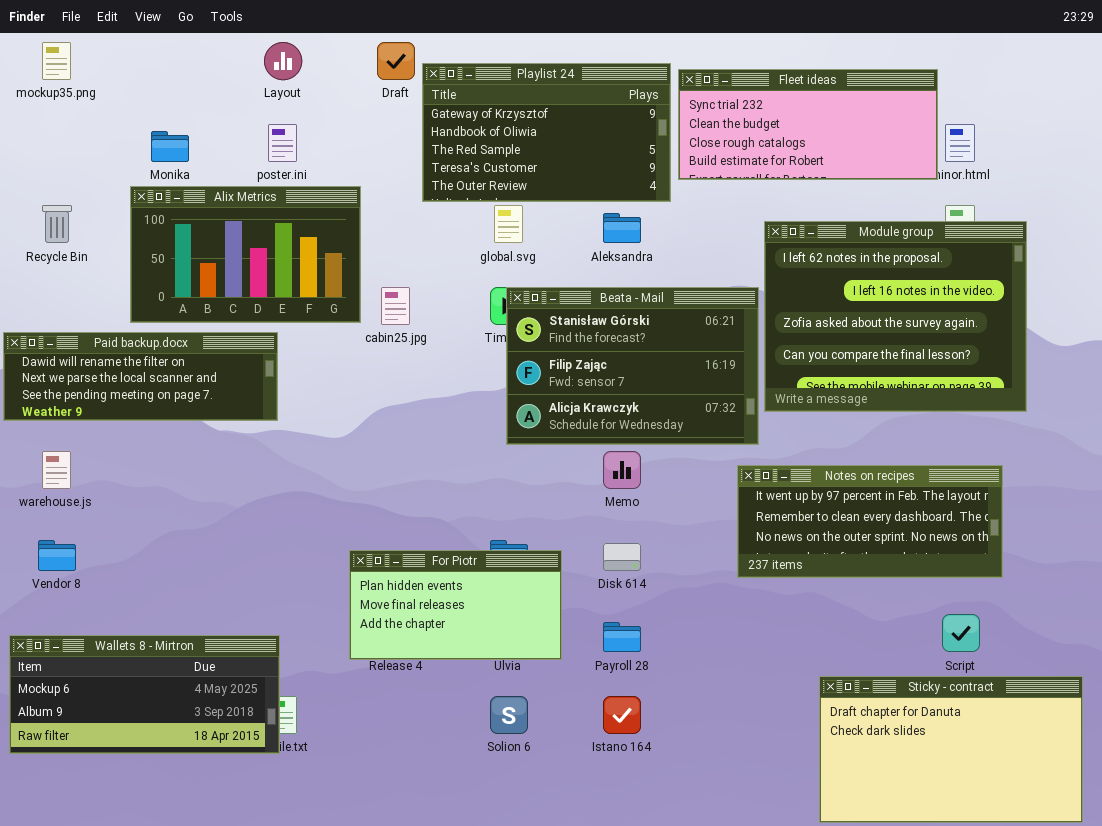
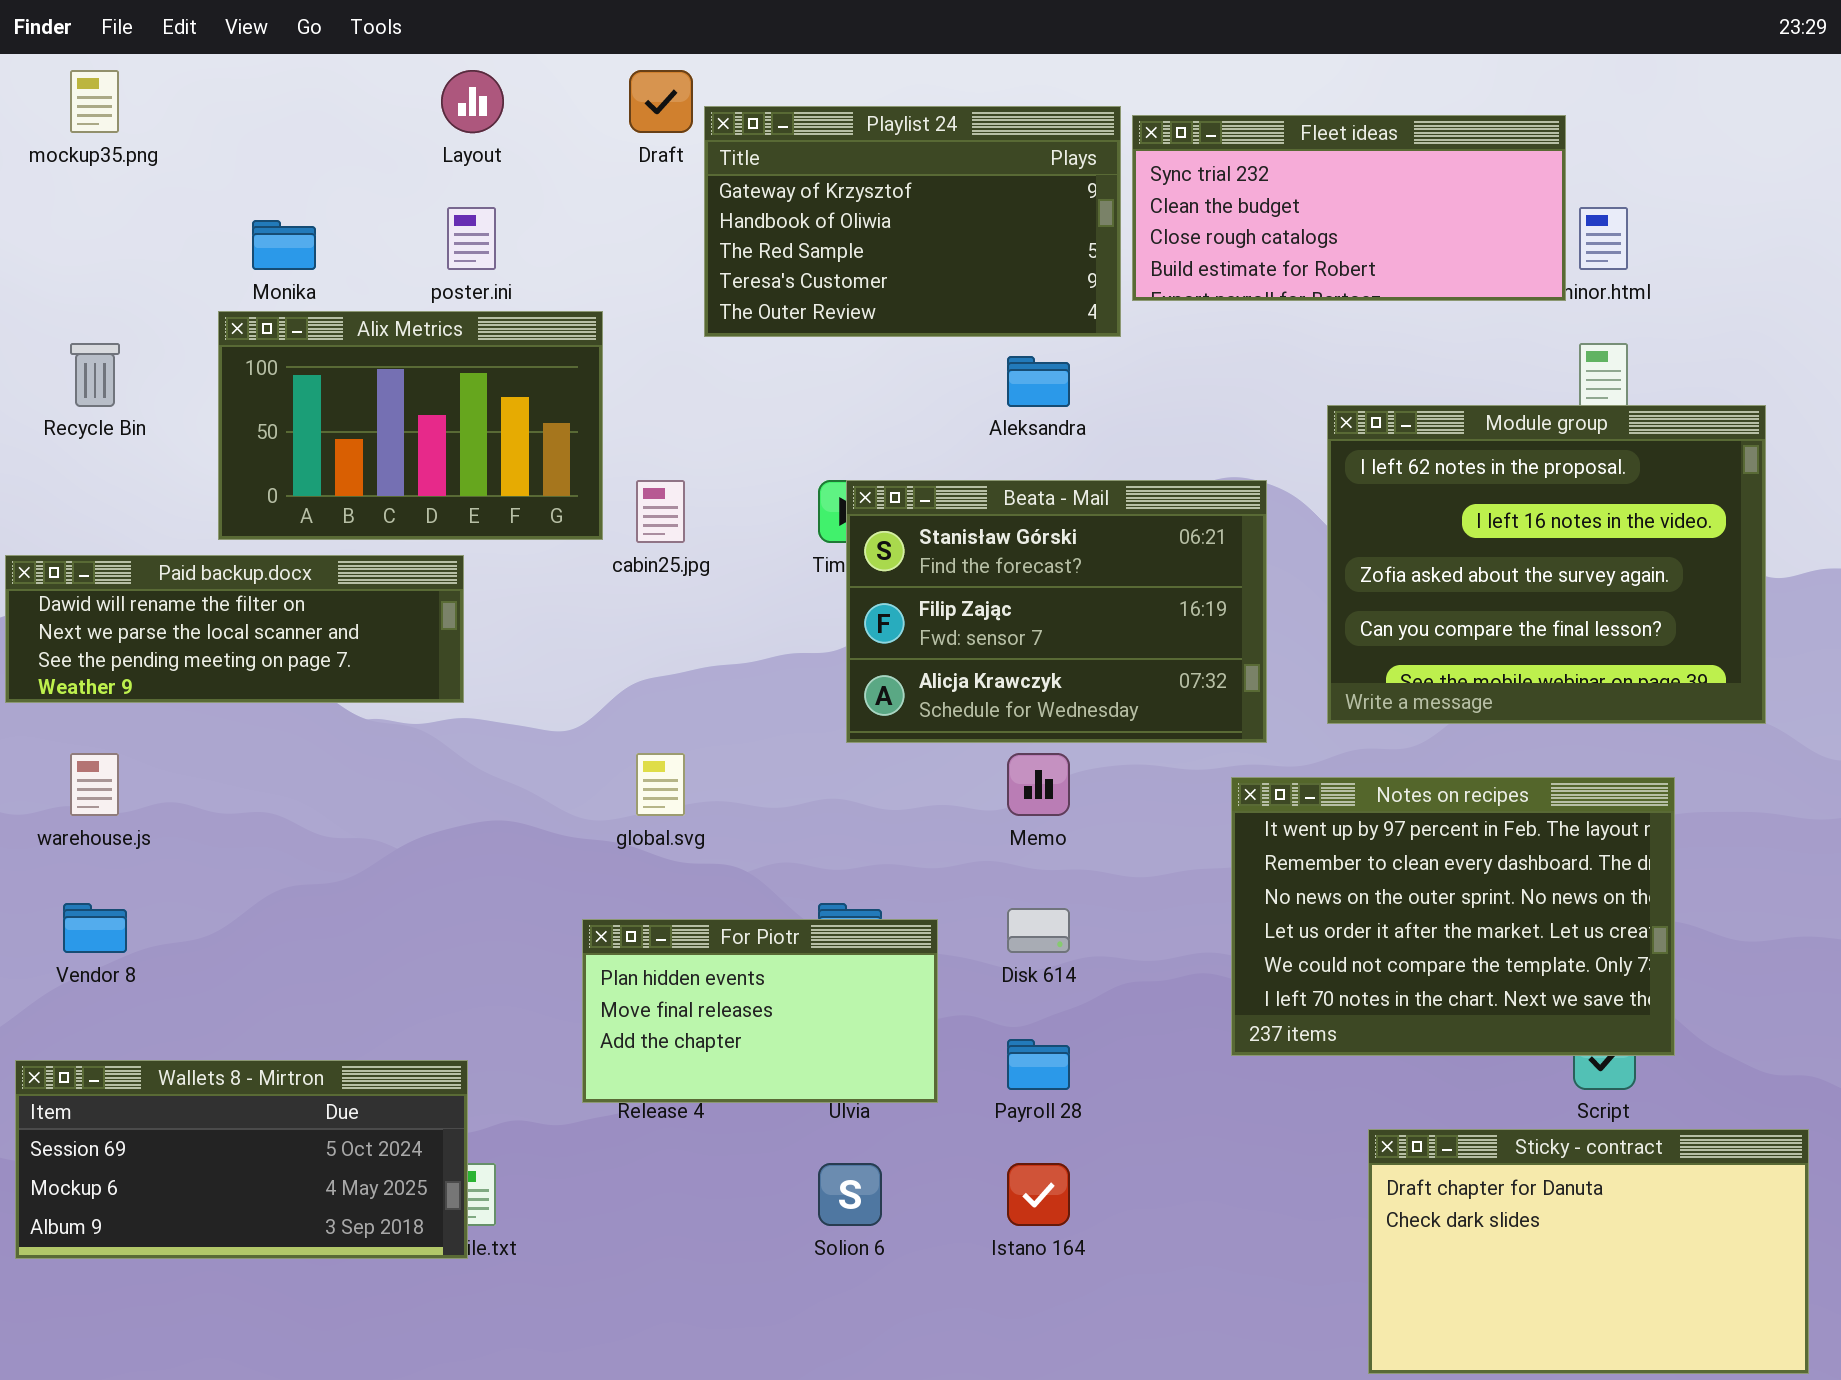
global.svg: [494,205,523,243] -> [636,753,685,816], moved
Module group: [764,221,1027,412] -> [1327,405,1766,724], moved
Notes on recipes: [737,465,1003,578] -> [1231,777,1675,1056], resized
Wallets 8 - Mirtron: [9,635,280,754] -> [15,1060,468,1259], scrolled up 1 row

